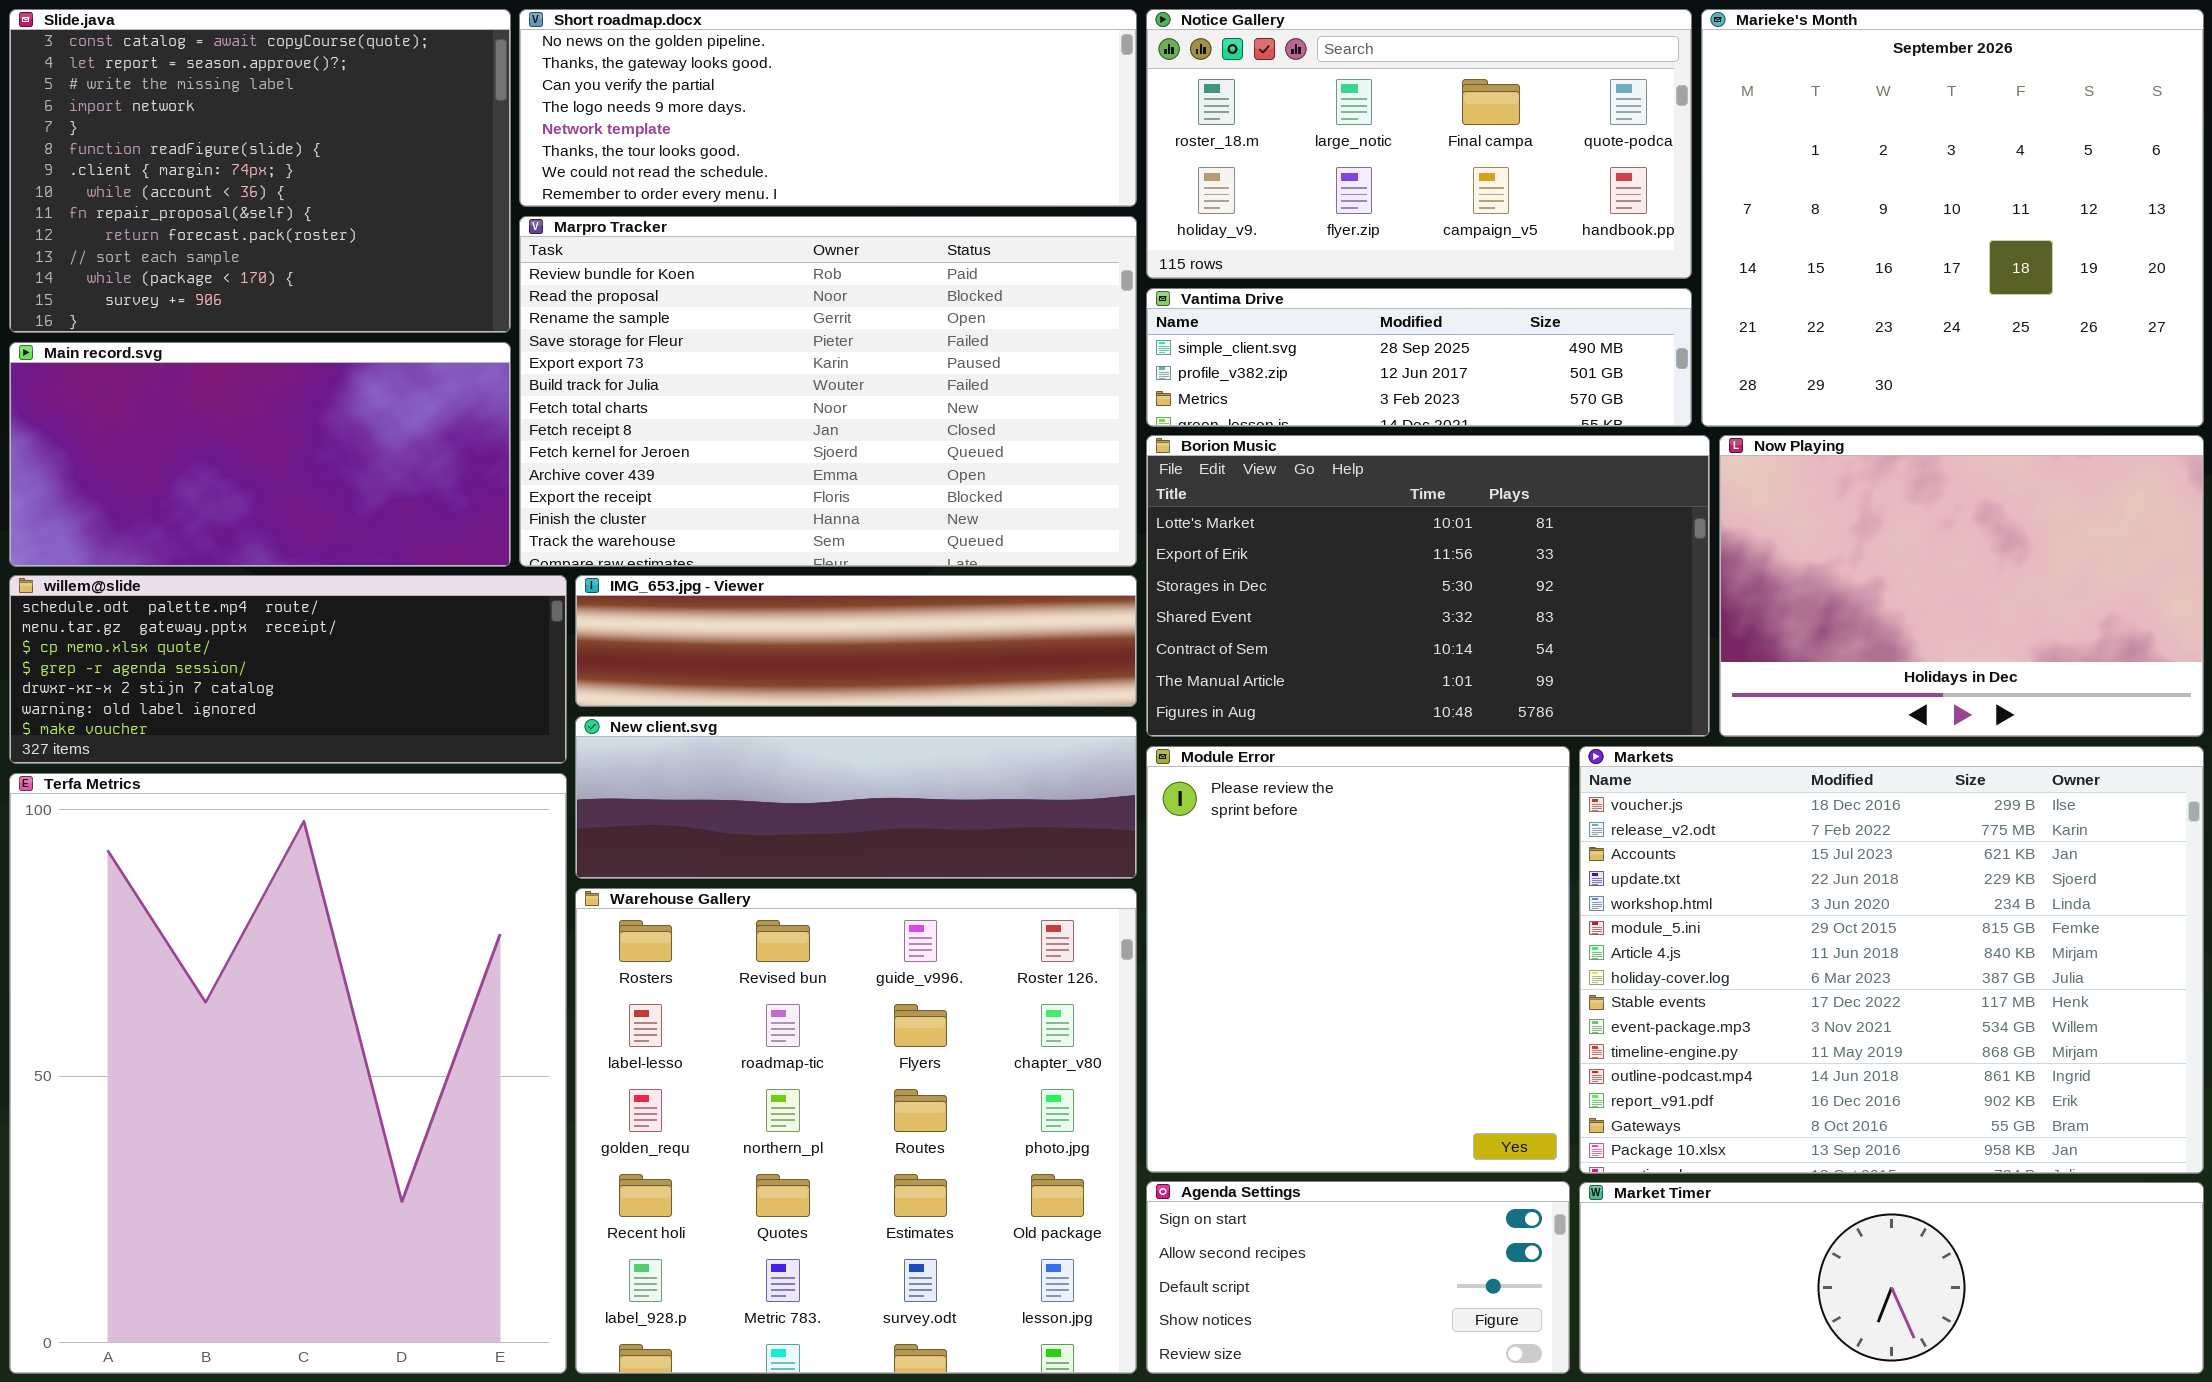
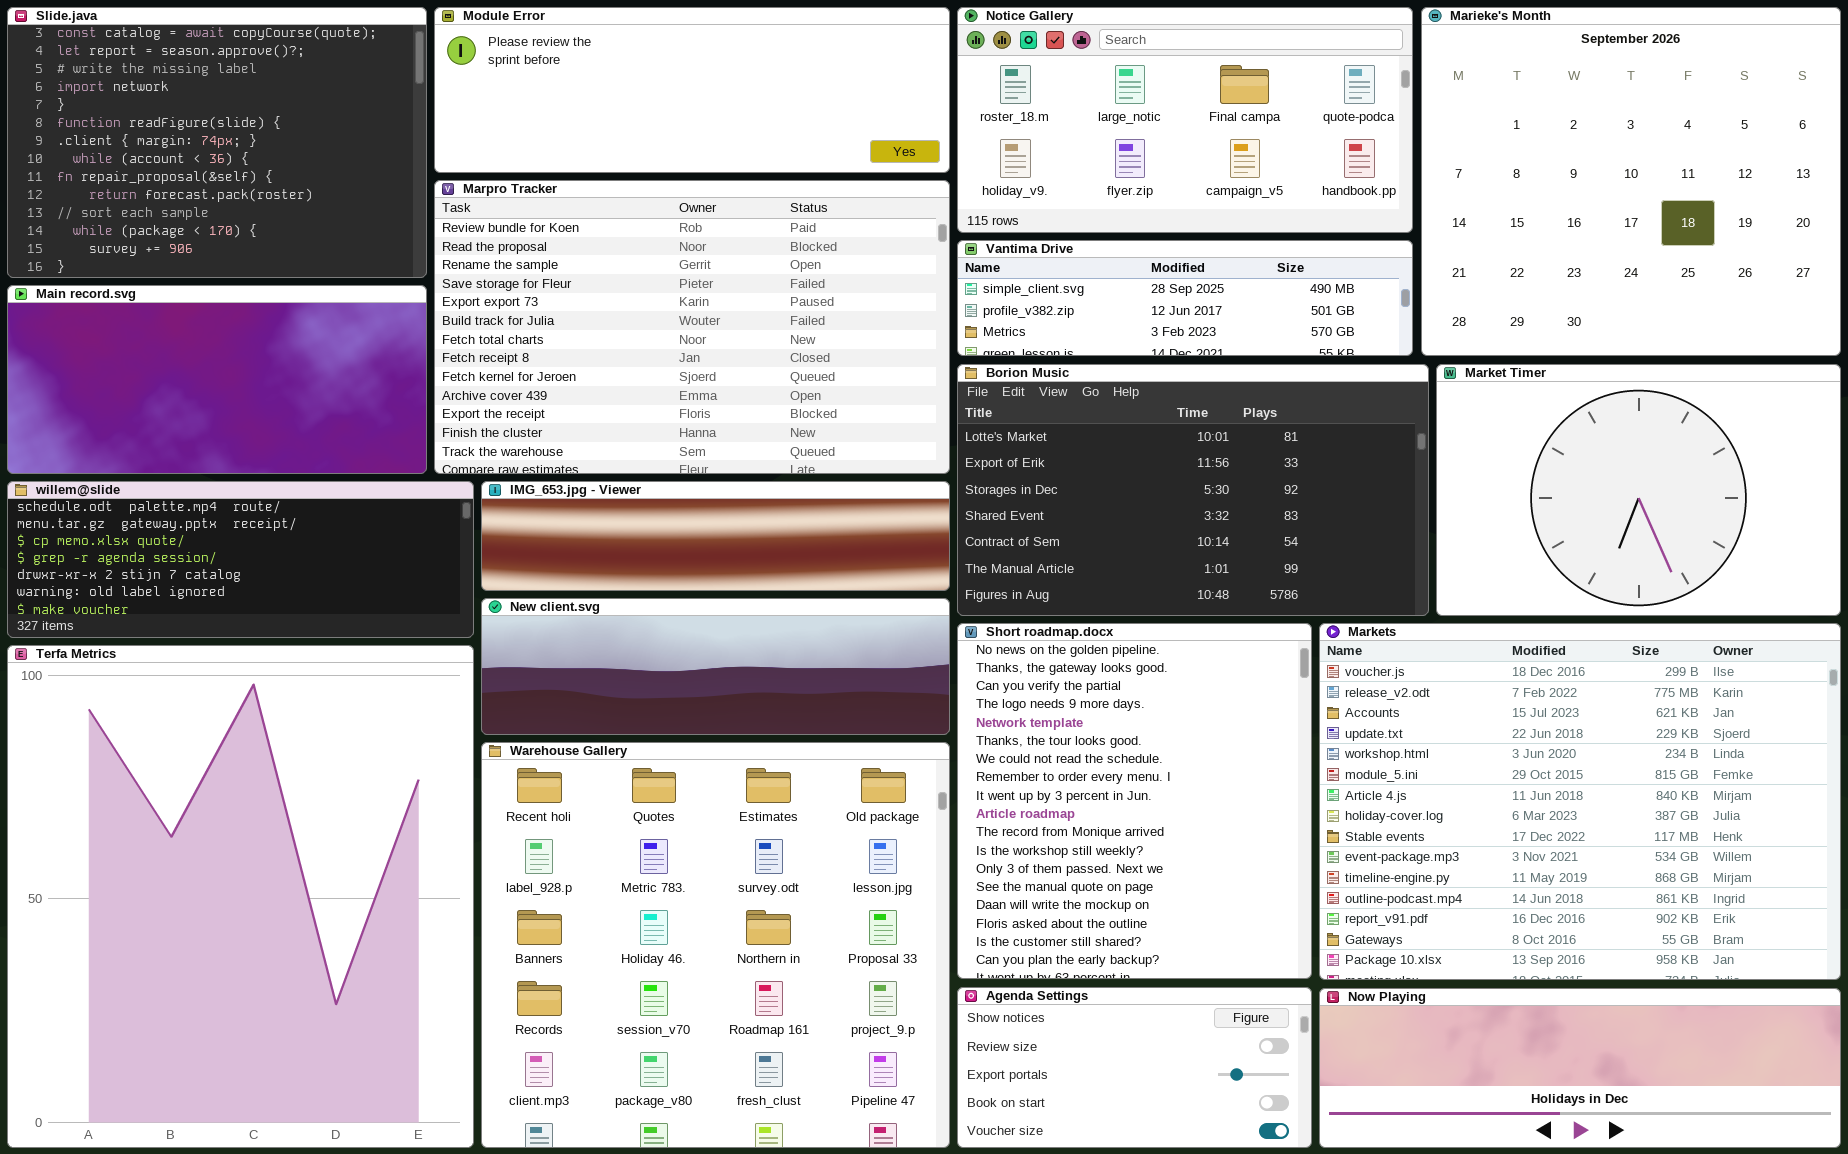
Short roadmap.docx: [519,9,1137,207] -> [957,623,1312,979], moved, resized
Now Playing: [1719,435,2204,737] -> [1319,988,1841,1148], moved, resized
Module Error: [1146,746,1570,1173] -> [434,7,950,173], moved, resized
Warehouse Gallery: [575,888,1137,1374] -> [481,742,950,1148], scrolled down 3 rows
Agenda Settings: [1146,1181,1570,1374] -> [957,987,1312,1148], scrolled down 3 rows
Market Timer: [1579,1182,2204,1374] -> [1436,364,1841,616], moved, resized

